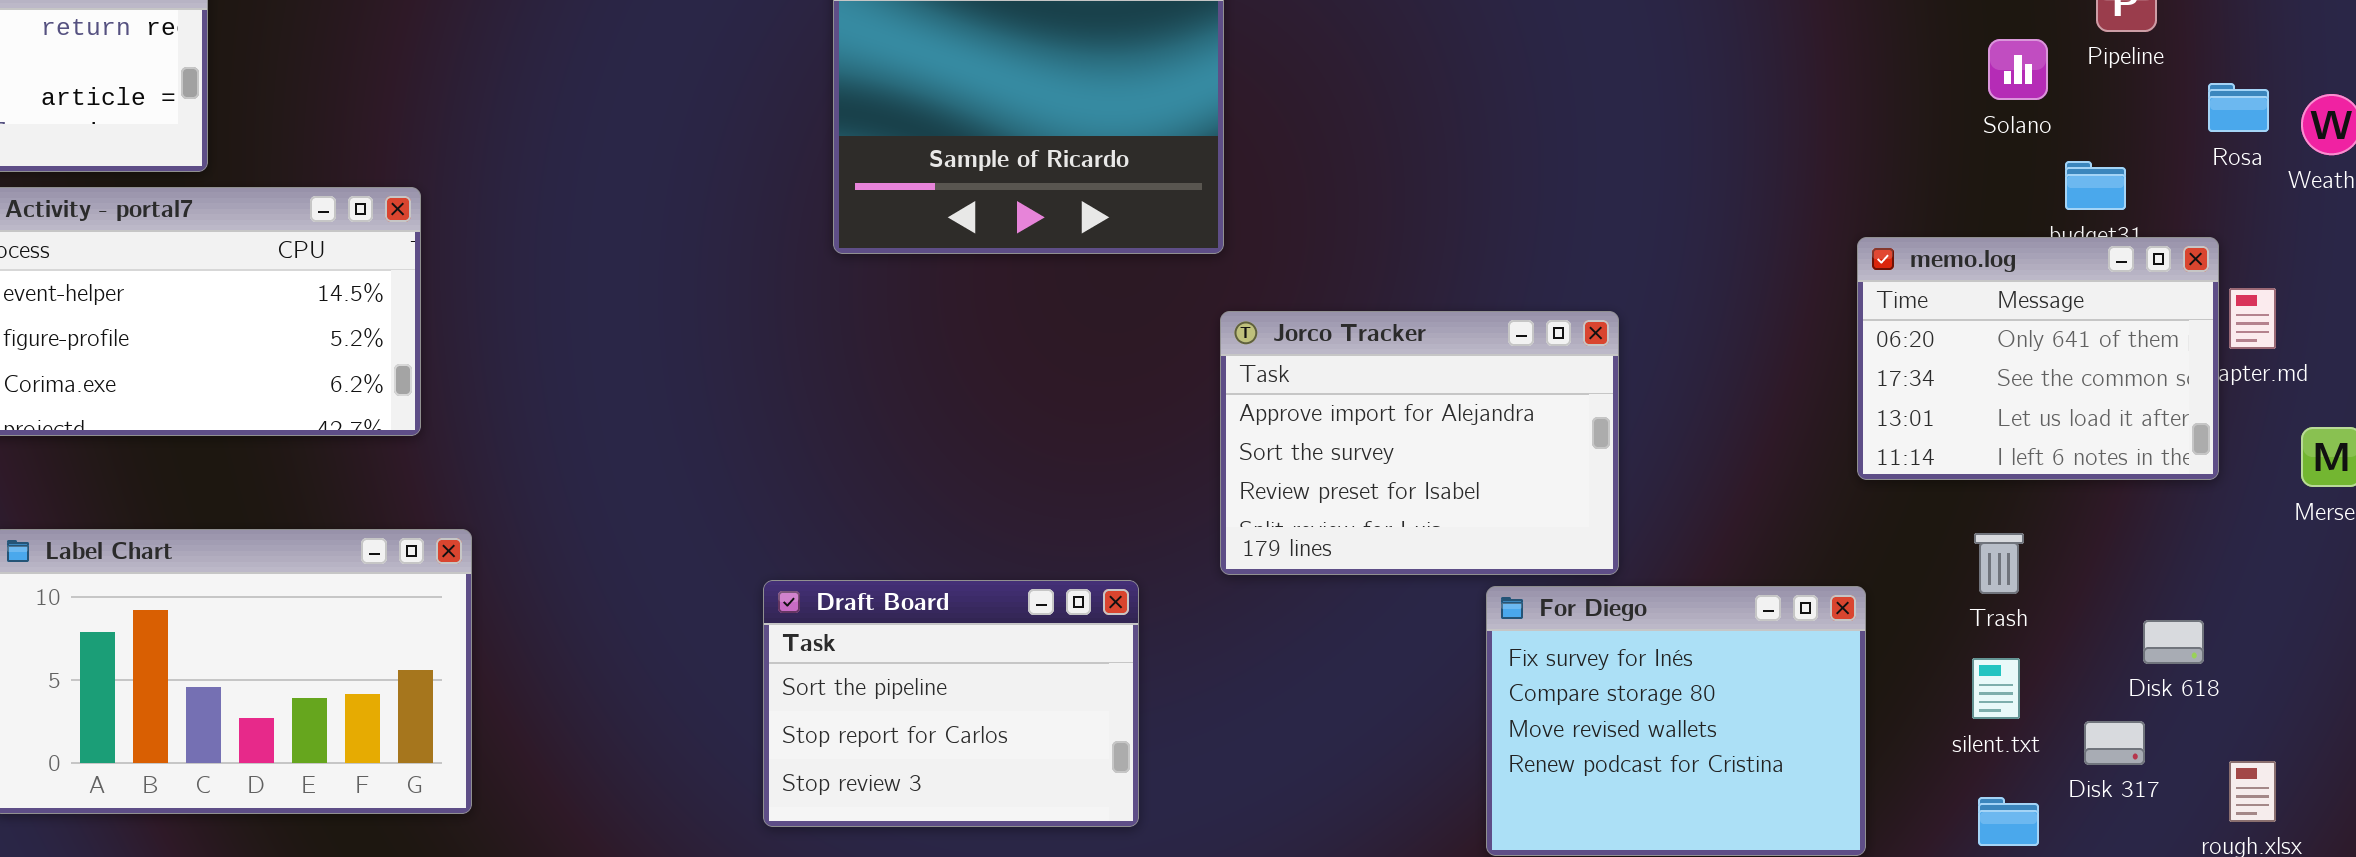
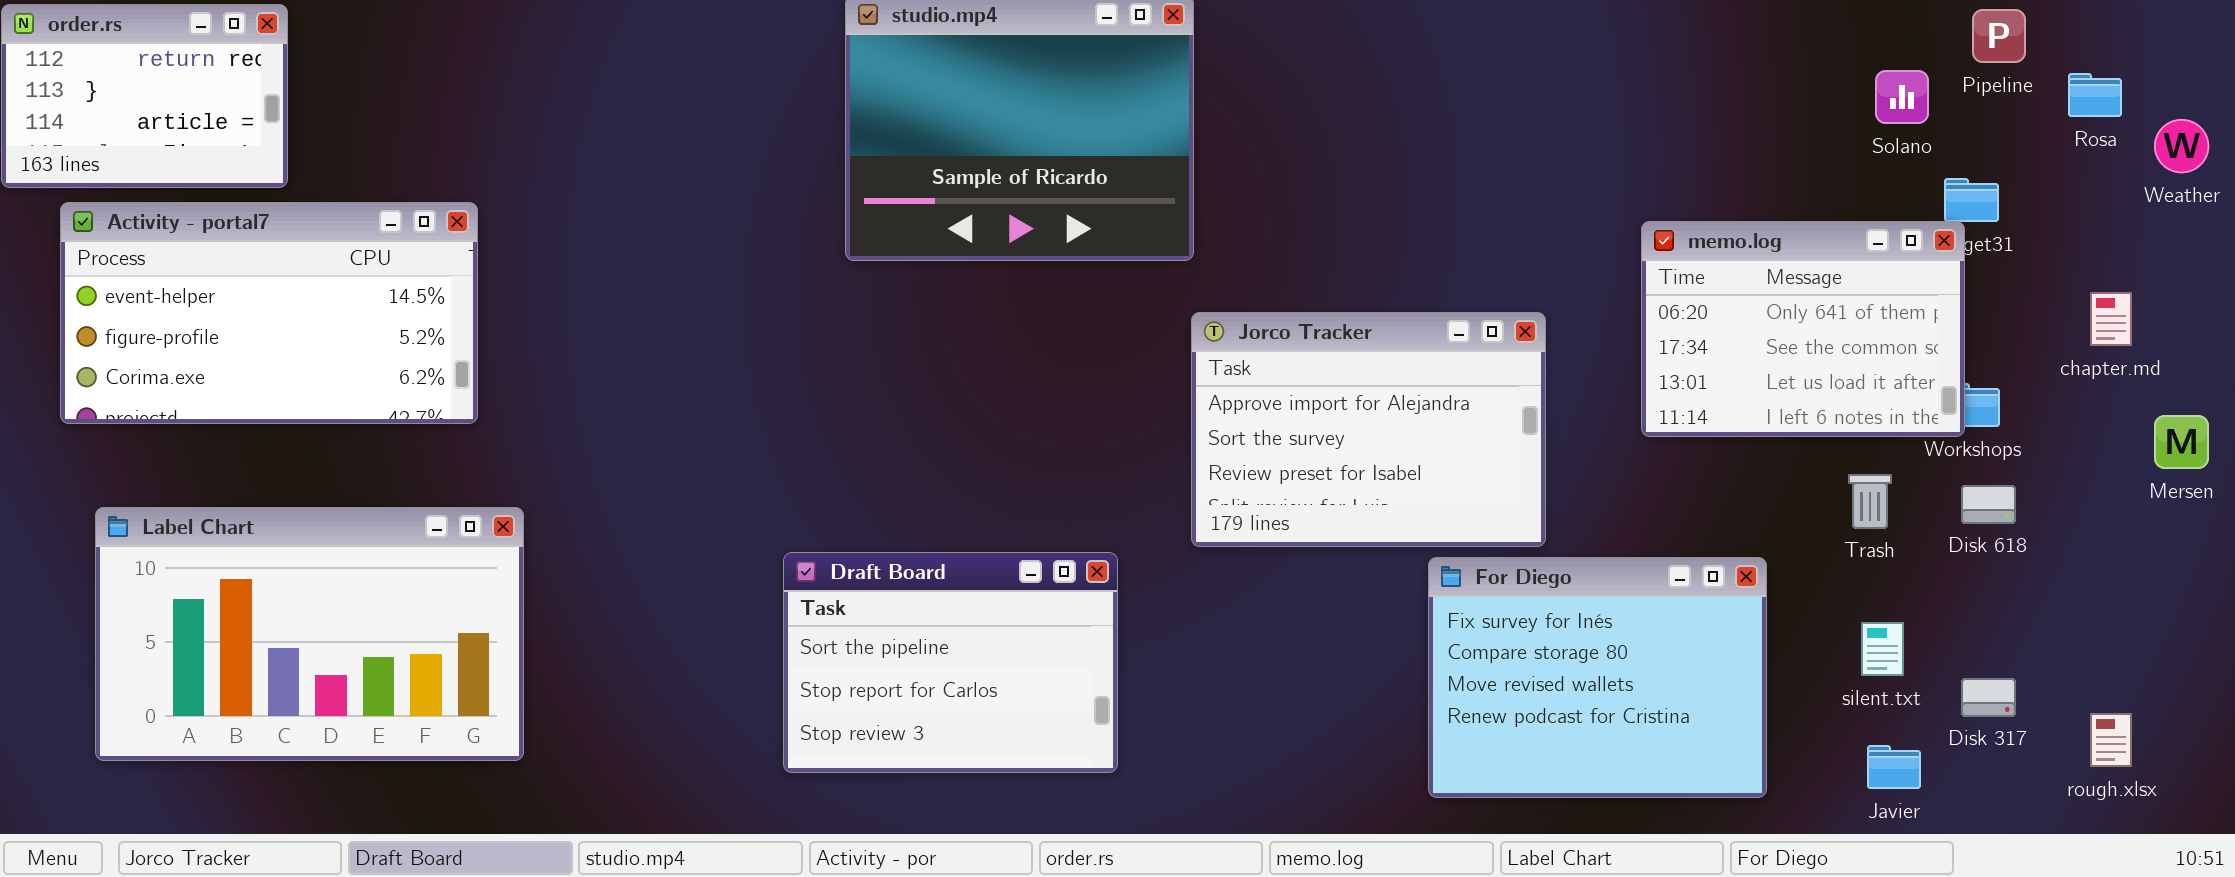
Rosa: [2208,83,2269,132] -> [2068,73,2122,117], moved
memo.log: [1857,237,2219,480] -> [1641,221,1965,437], moved
Trash: [1974,533,2024,594] -> [1848,474,1892,529], moved
Disk 618: [2143,620,2204,664] -> [1961,485,2016,524], moved

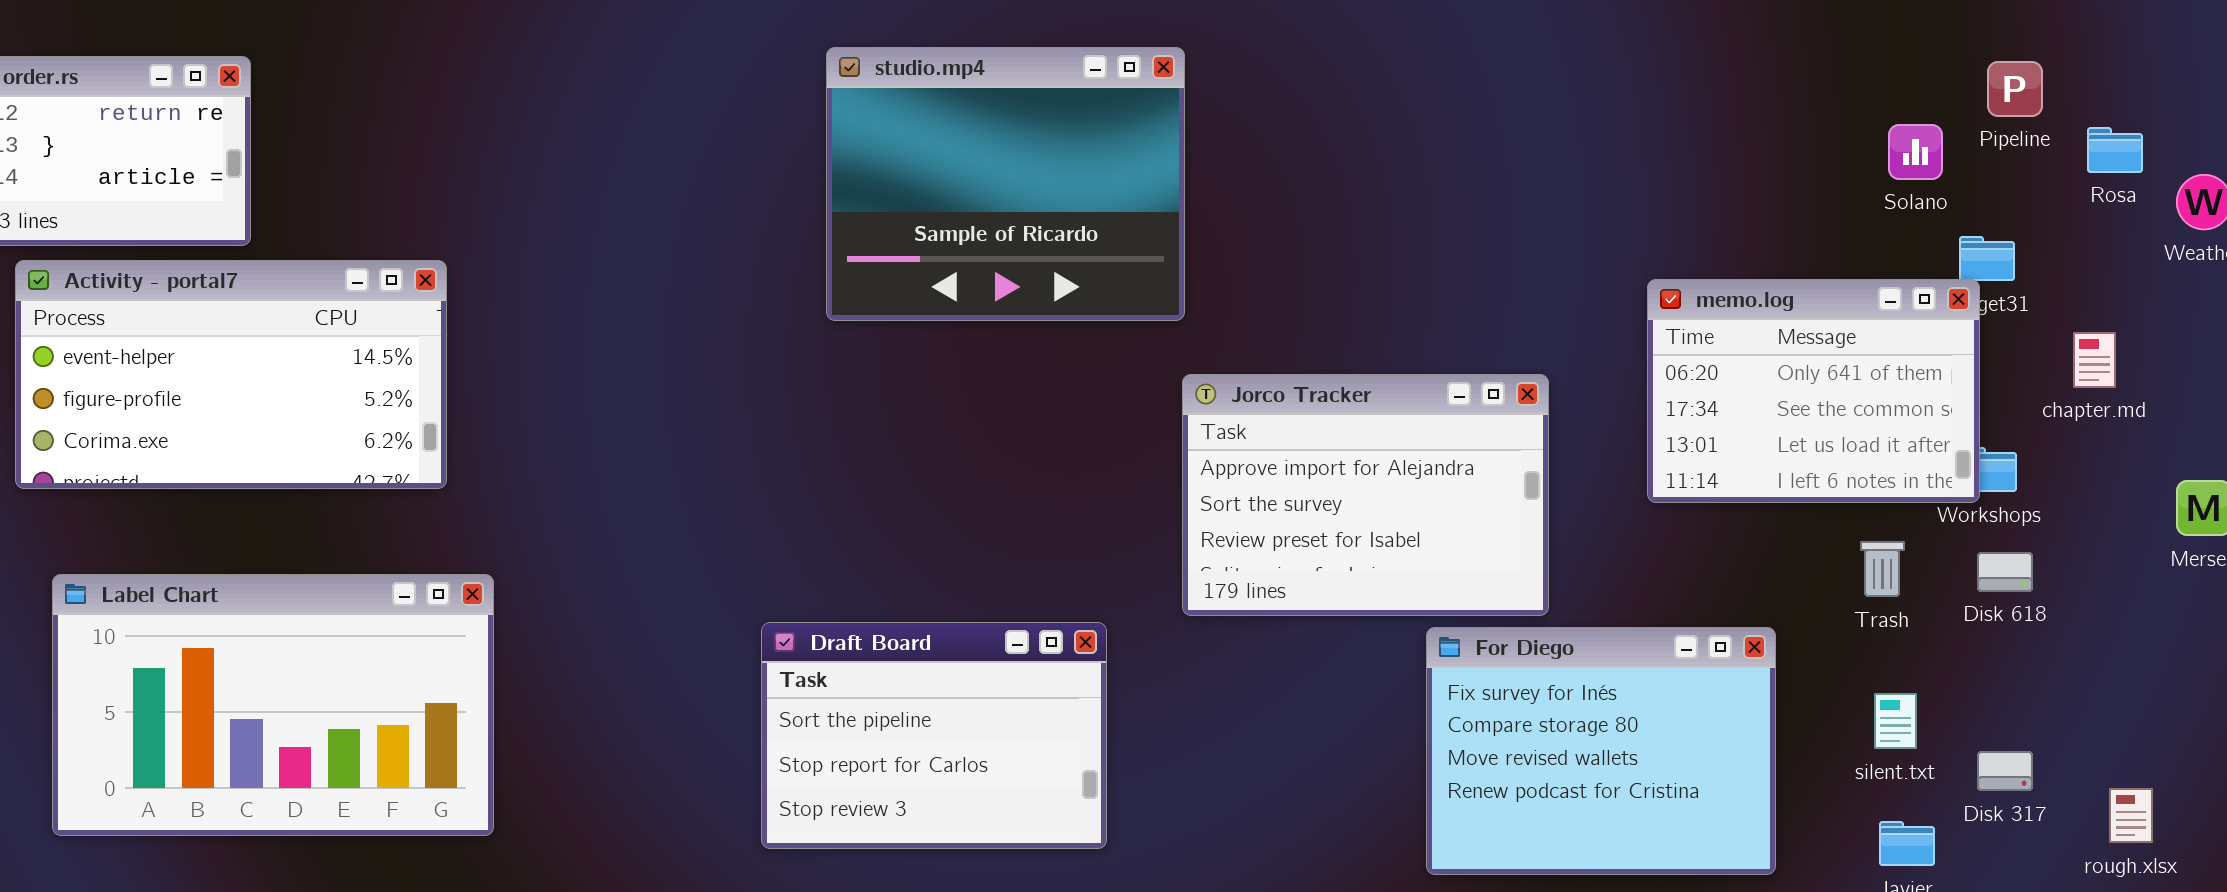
chapter.md: [2090,292,2132,346] -> [2073,332,2116,388], moved

